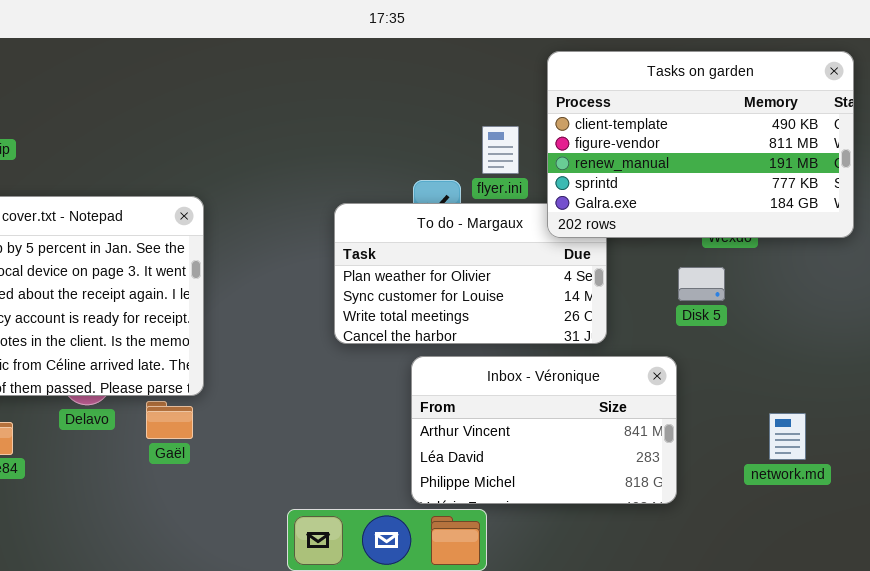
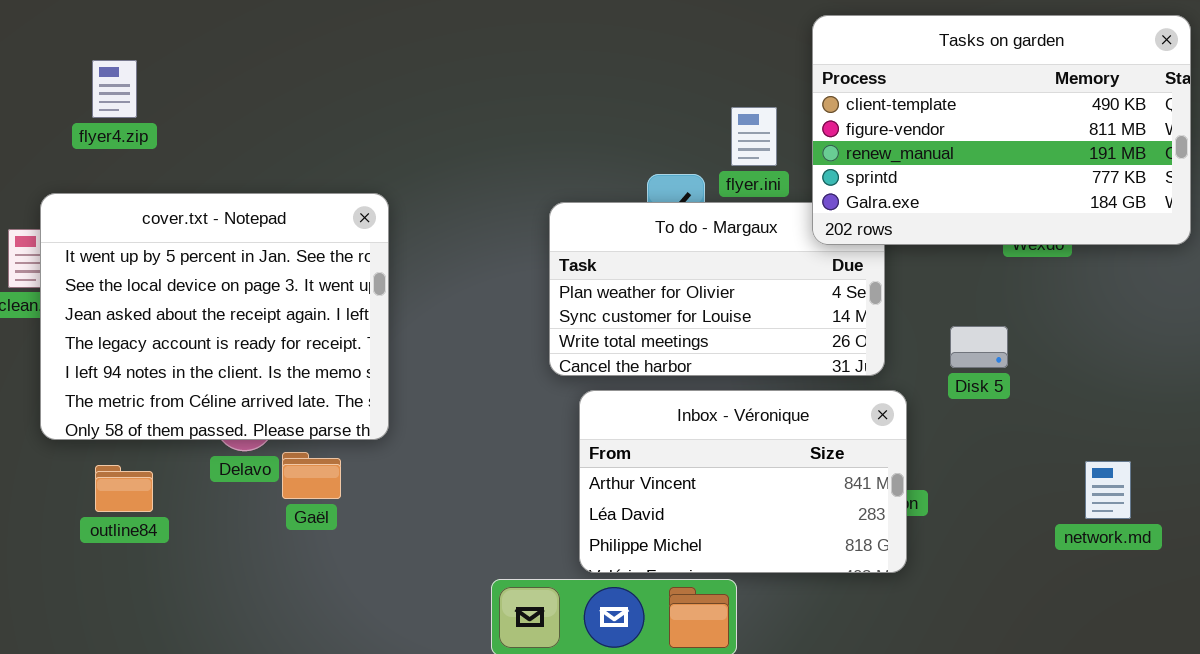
Disk 5: [678,267,725,301] -> [950,326,1008,368], moved
Inbox - Véronique: [411,356,677,504] -> [579,390,907,573], moved
Gaël: [146,401,193,439] -> [282,452,341,499], moved

